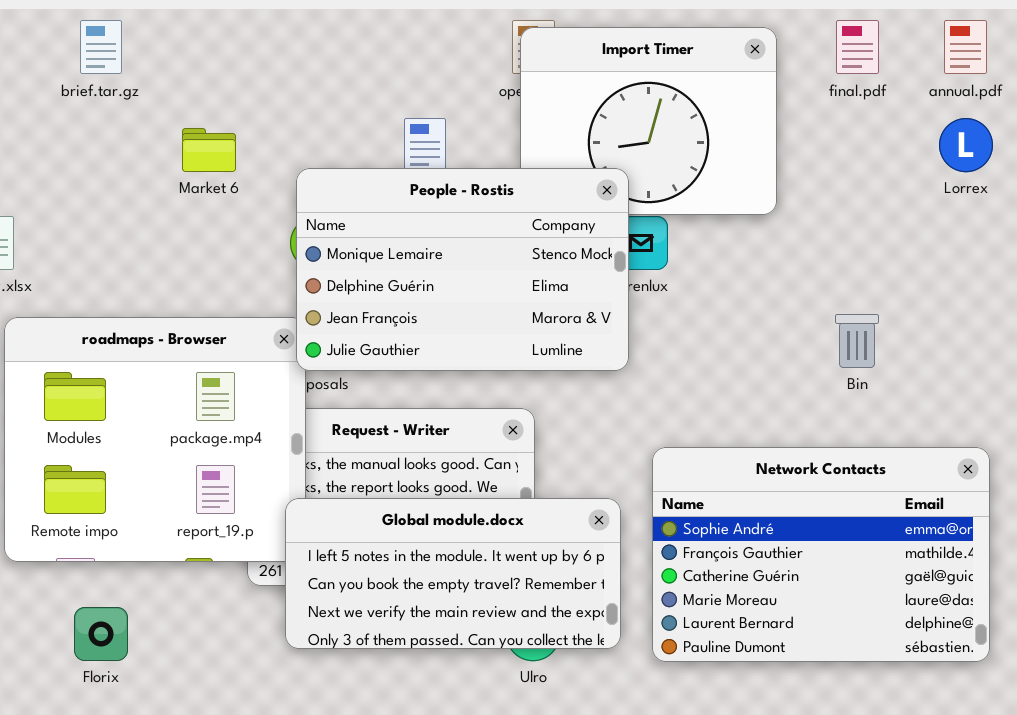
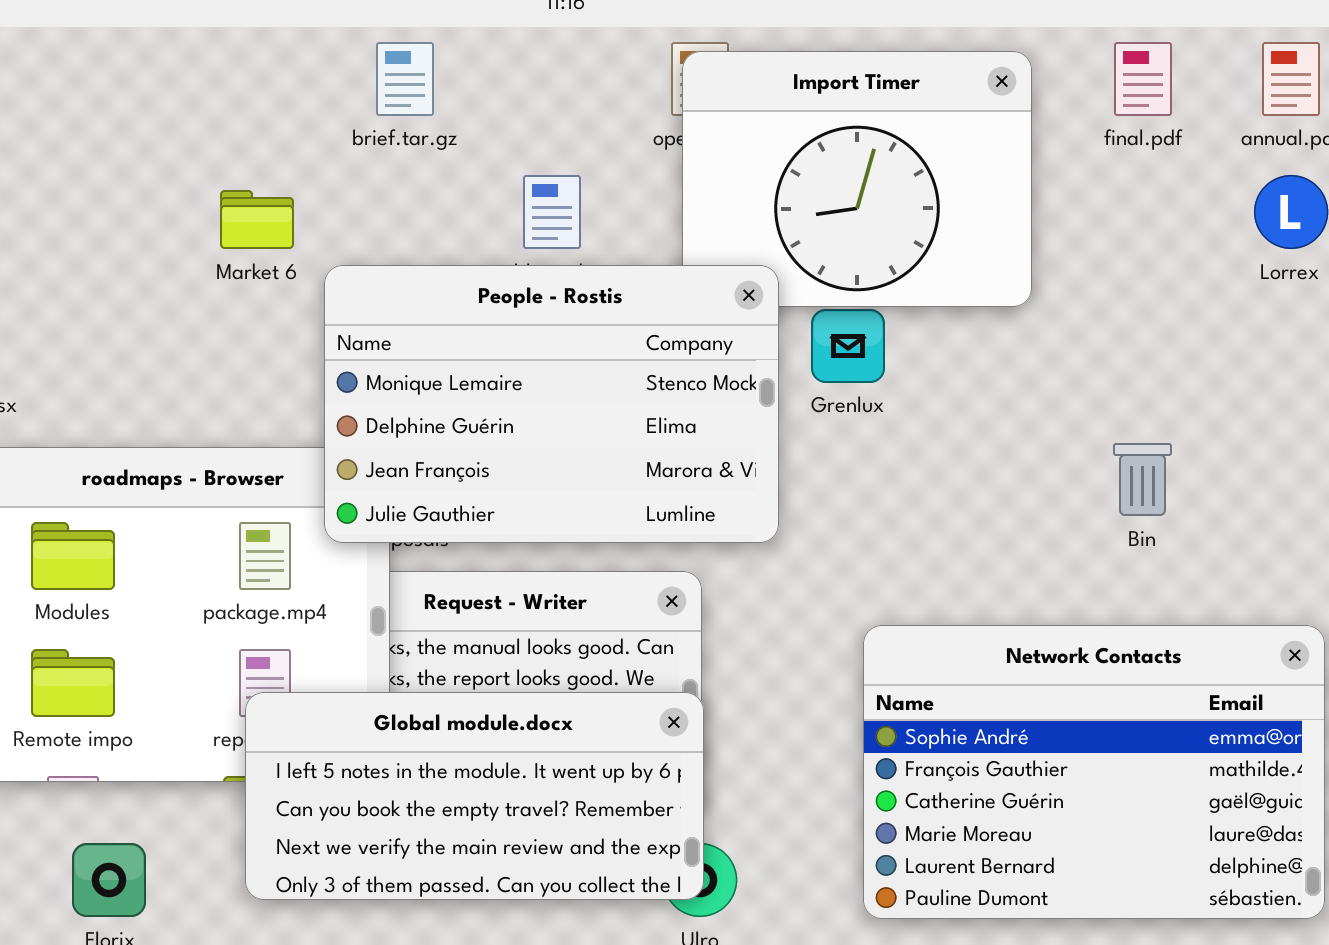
brief.tar.gz: [80,20,122,74] -> [376,42,434,116], moved
People - Rostis: [296,168,629,371] -> [324,265,779,543], moved
Global module.docx: [285,498,621,649] -> [245,692,704,900], moved

